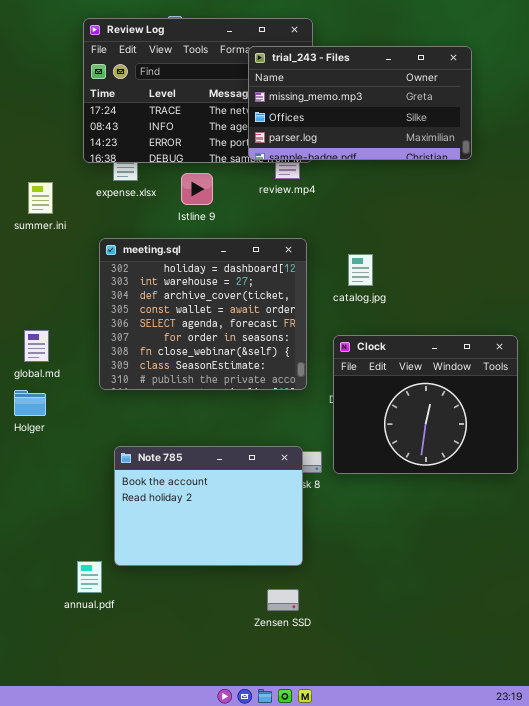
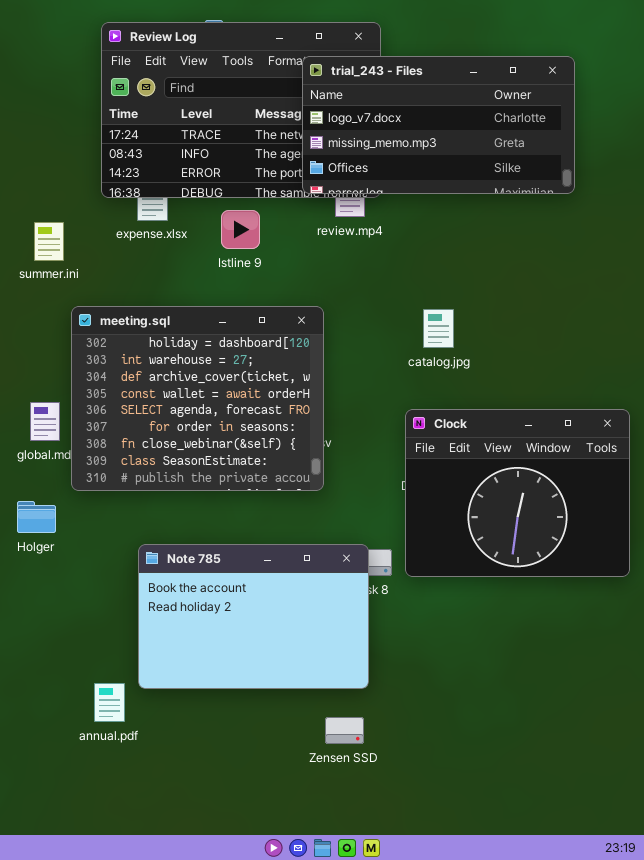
trial_243 - Files: [248,46,472,160] -> [302,56,575,194], scrolled up 1 row
meeting.sql: [99,238,307,390] -> [71,306,324,491], moved
Holger: [14,390,46,416] -> [17,501,56,533], moved

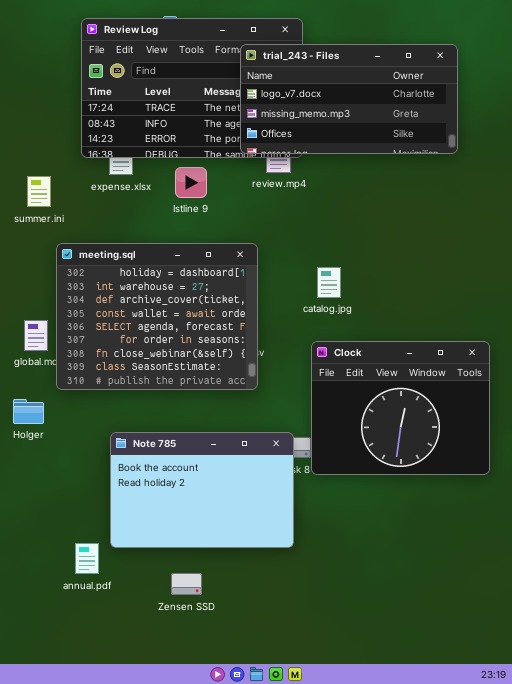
catalog.jpg: [423,309,454,348] -> [317,267,341,298], moved
Clock: [405,409,630,577] -> [311,341,490,475], moved
Zensen SSD: [325,717,364,744] -> [171,573,202,595], moved

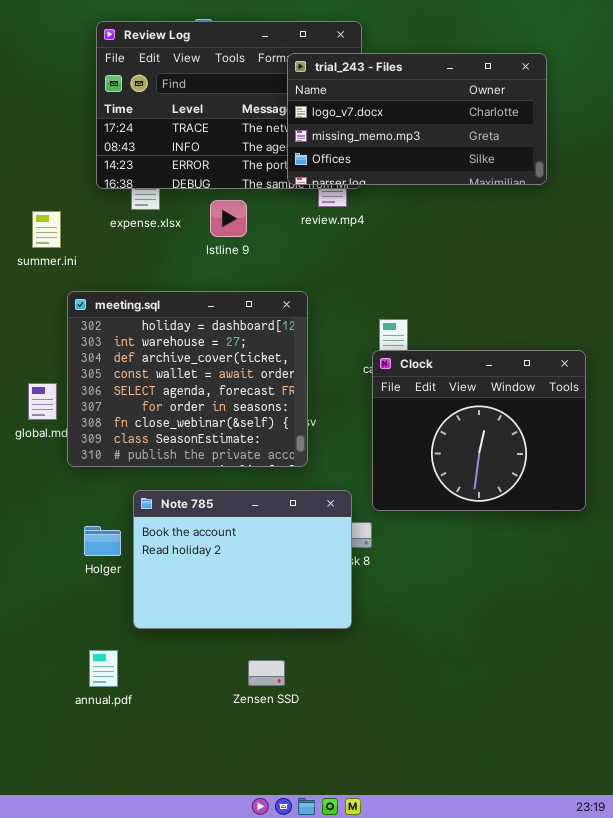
Clock: [311,341,490,475] -> [372,350,586,511], moved
Holger: [13,399,44,424] -> [84,526,121,556], moved
Note 785: [110,432,294,548] -> [133,490,352,629], moved
Zensen SSD: [171,573,202,595] -> [248,660,285,686], moved

